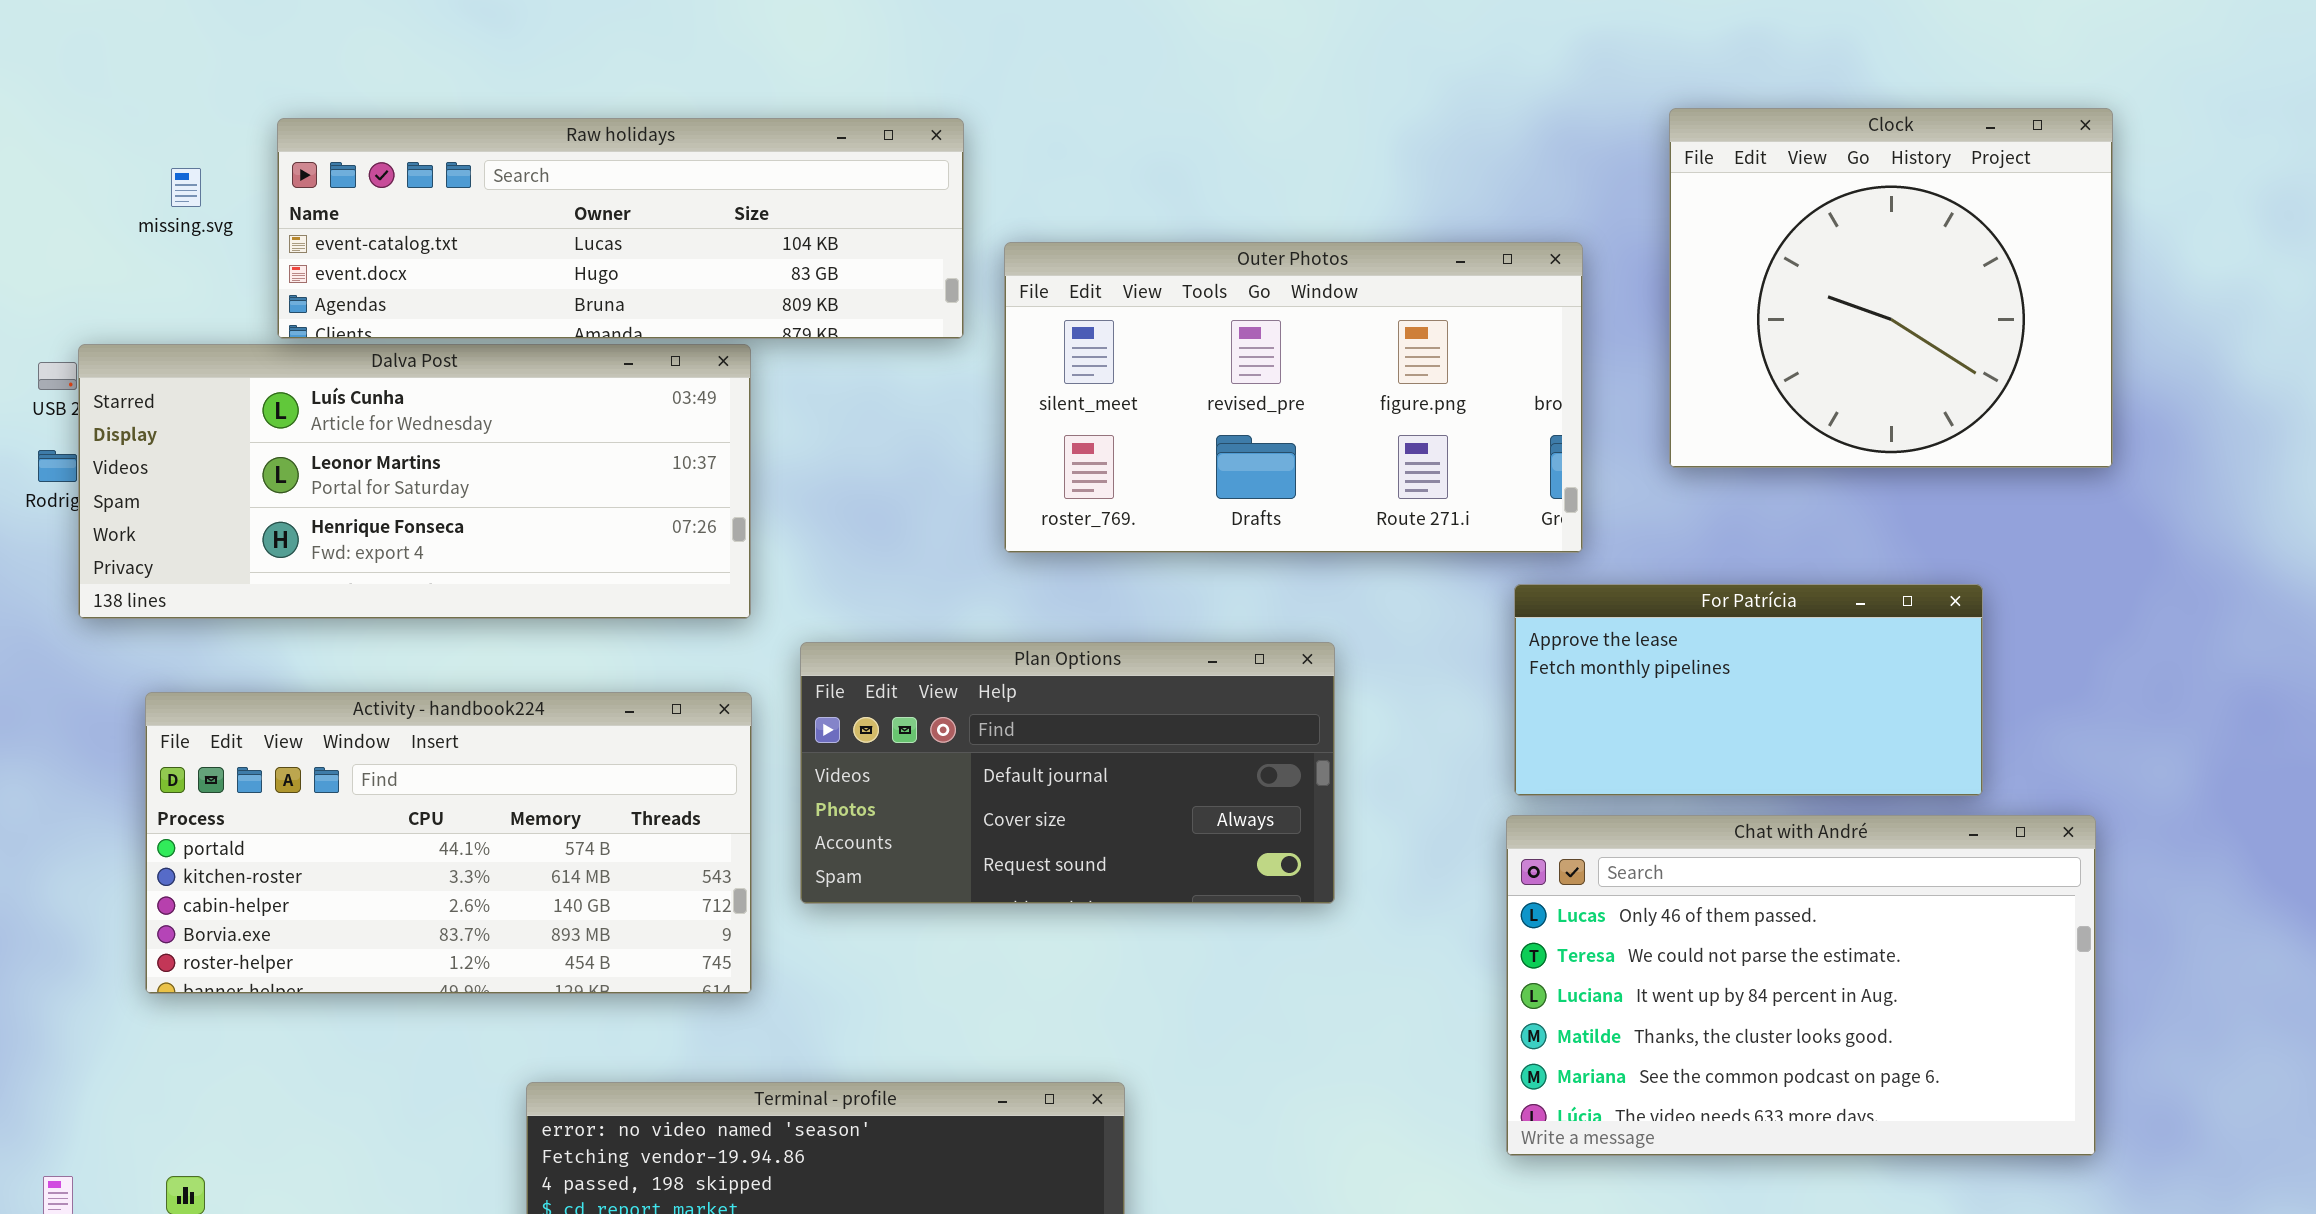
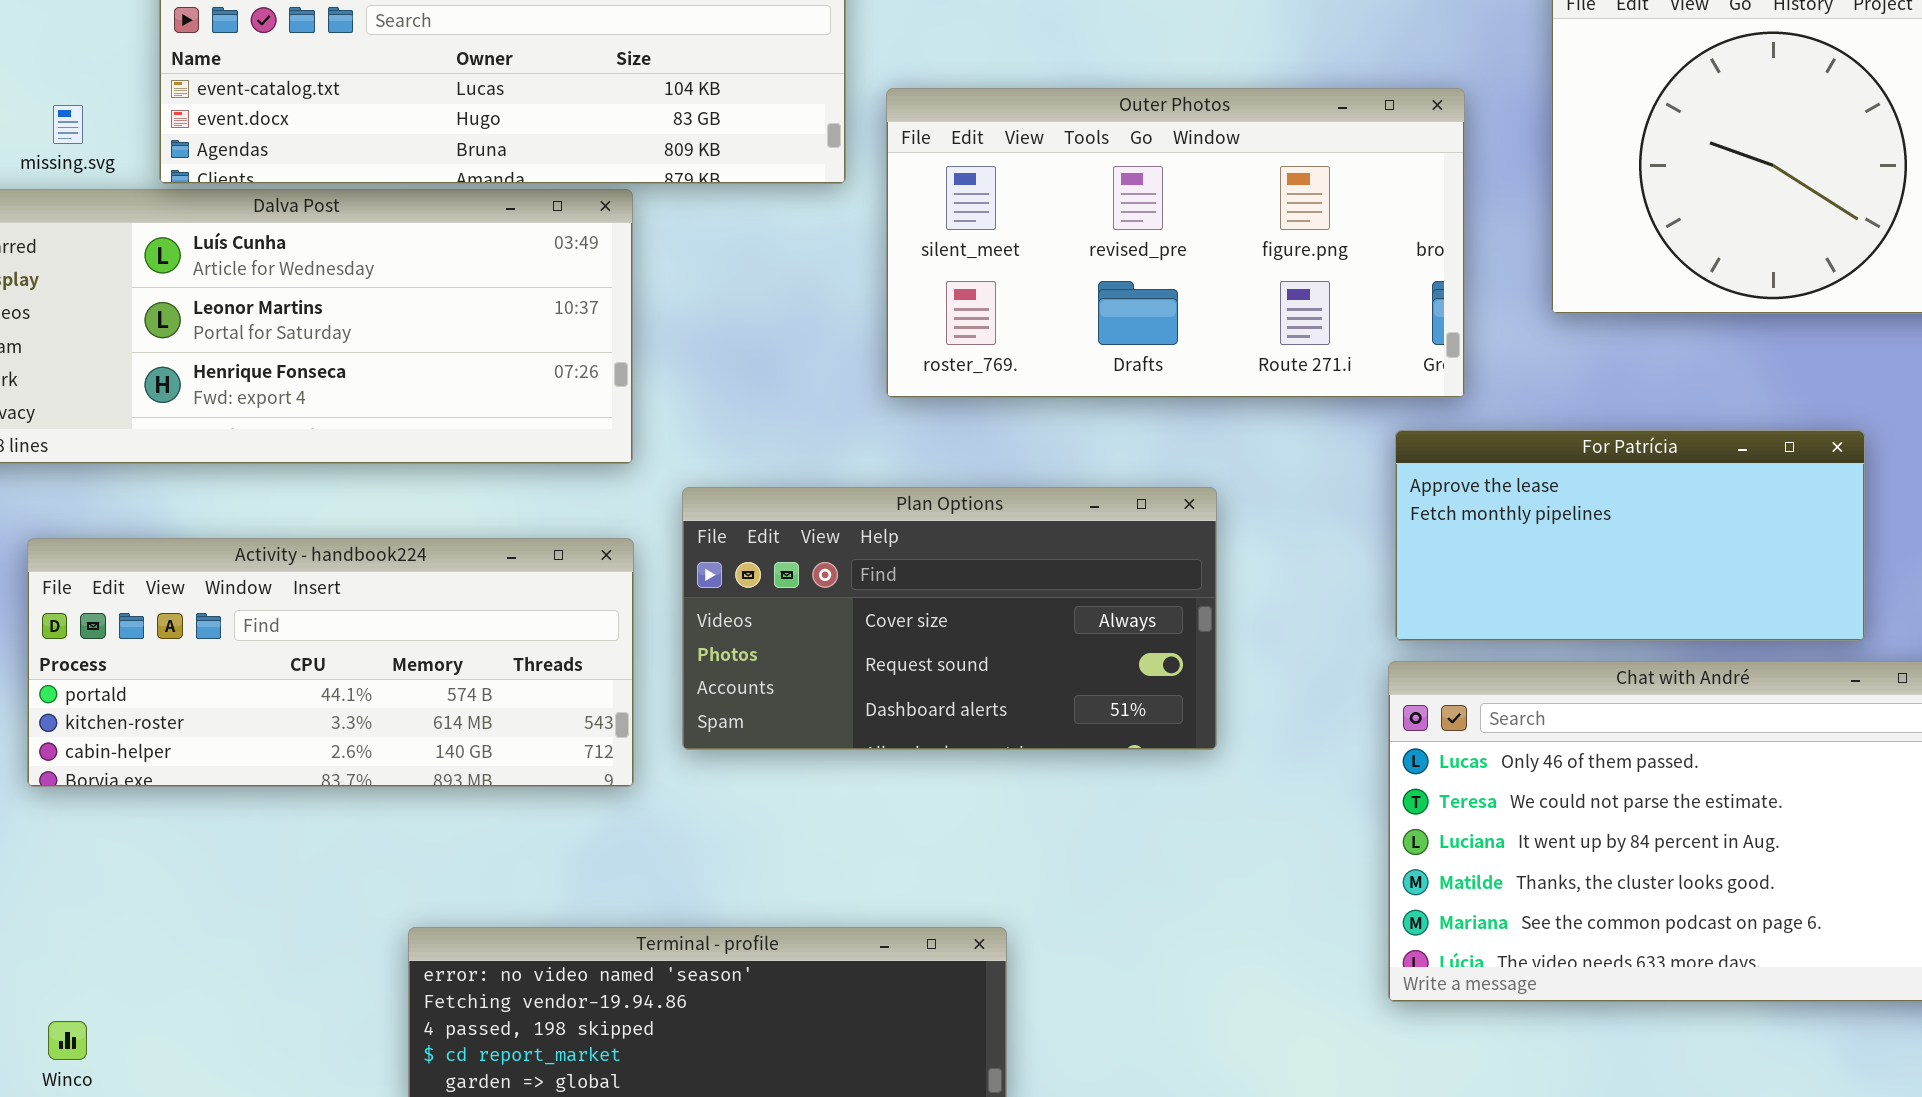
missing.svg: [171,168,201,207] -> [53,105,83,144], moved
Plan Options: [800,642,1335,904] -> [682,487,1217,750], scrolled down 1 row
Activity - handbook224: [145,692,752,994] -> [27,538,634,787], resized

